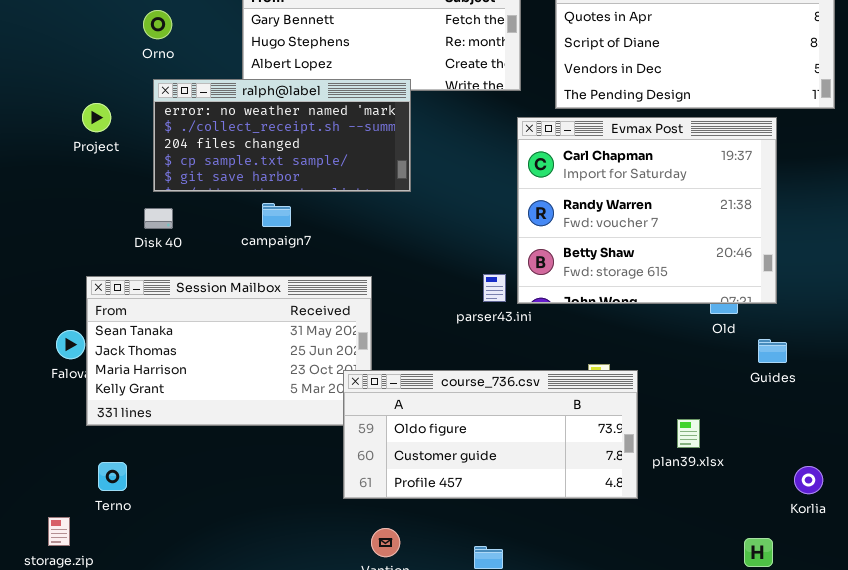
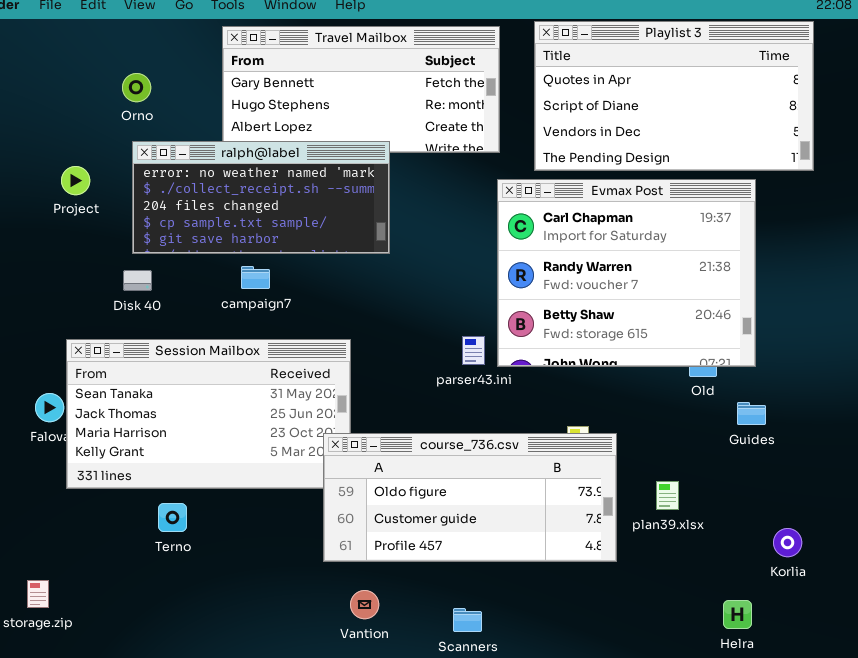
Terno: [98,462,127,491] -> [158,503,187,532], moved

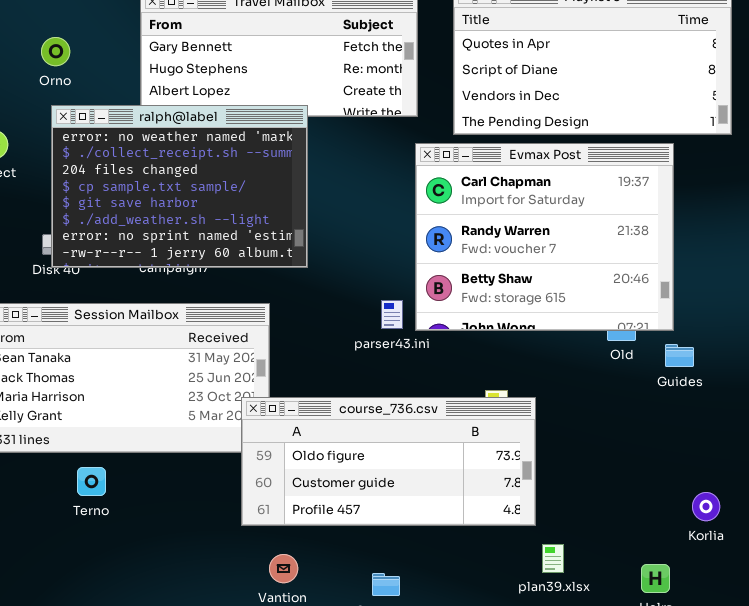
ralph@label: [132,141,390,254] -> [51,105,308,268], resized
Guides: [737,402,766,425] -> [665,344,694,367], moved
plan39.xlsx: [656,481,679,510] -> [542,544,564,573], moved

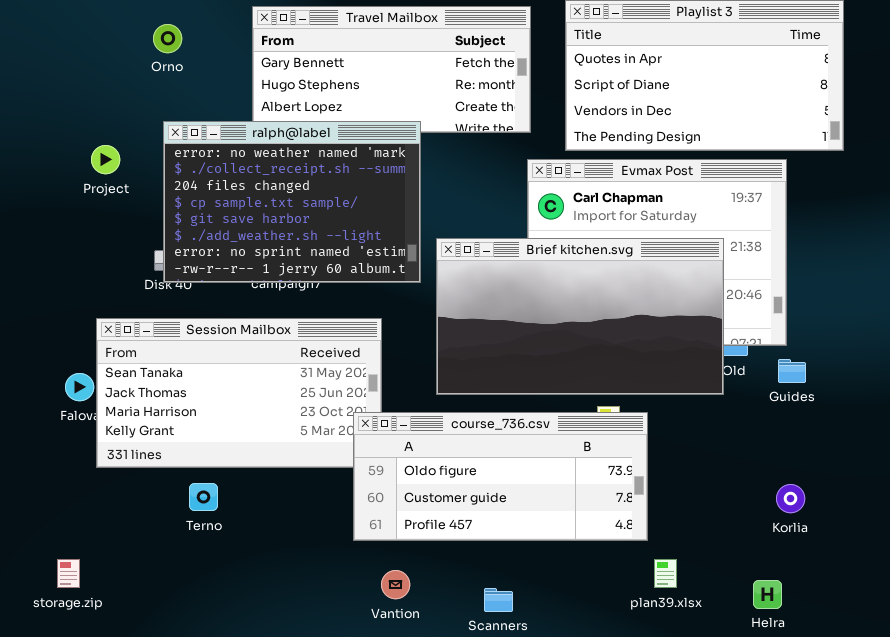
Orno: [41,37,70,66] -> [153,24,182,53], moved
Brief kitchen.svg: none -> [436,238,724,395], opened
Korlia: [692,492,720,521] -> [776,484,805,513], moved

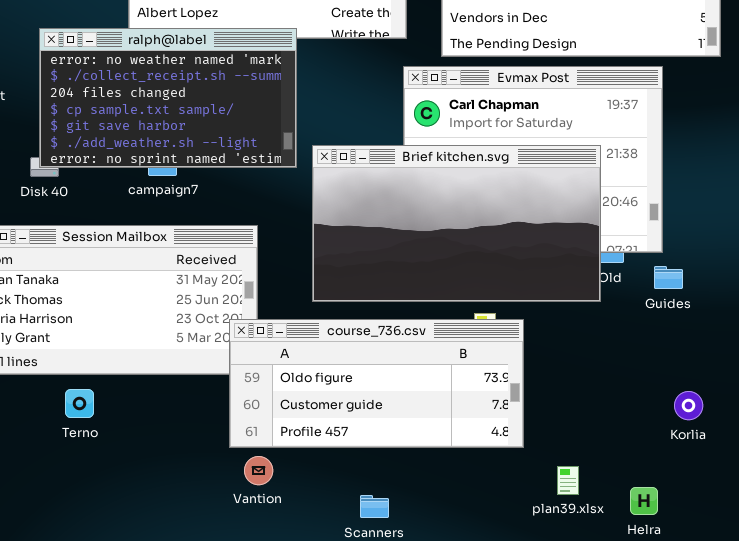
ralph@label: [163,121,421,283] -> [39,28,297,168], resized
Korlia: [776,484,805,513] -> [674,391,703,420], moved
plan39.xlsx: [654,559,677,588] -> [557,466,579,495], moved
Vantion: [381,570,410,599] -> [244,456,273,485], moved

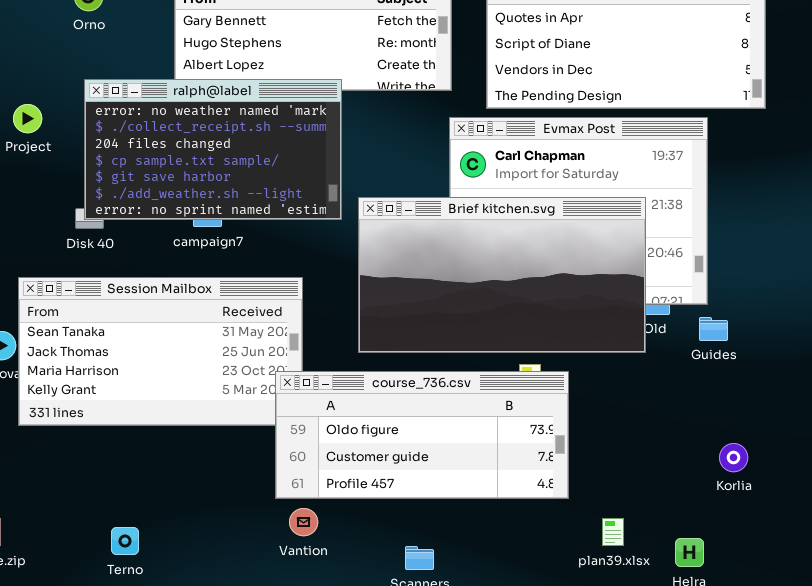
Terno: [65,389,94,418] -> [111,527,139,555], moved

